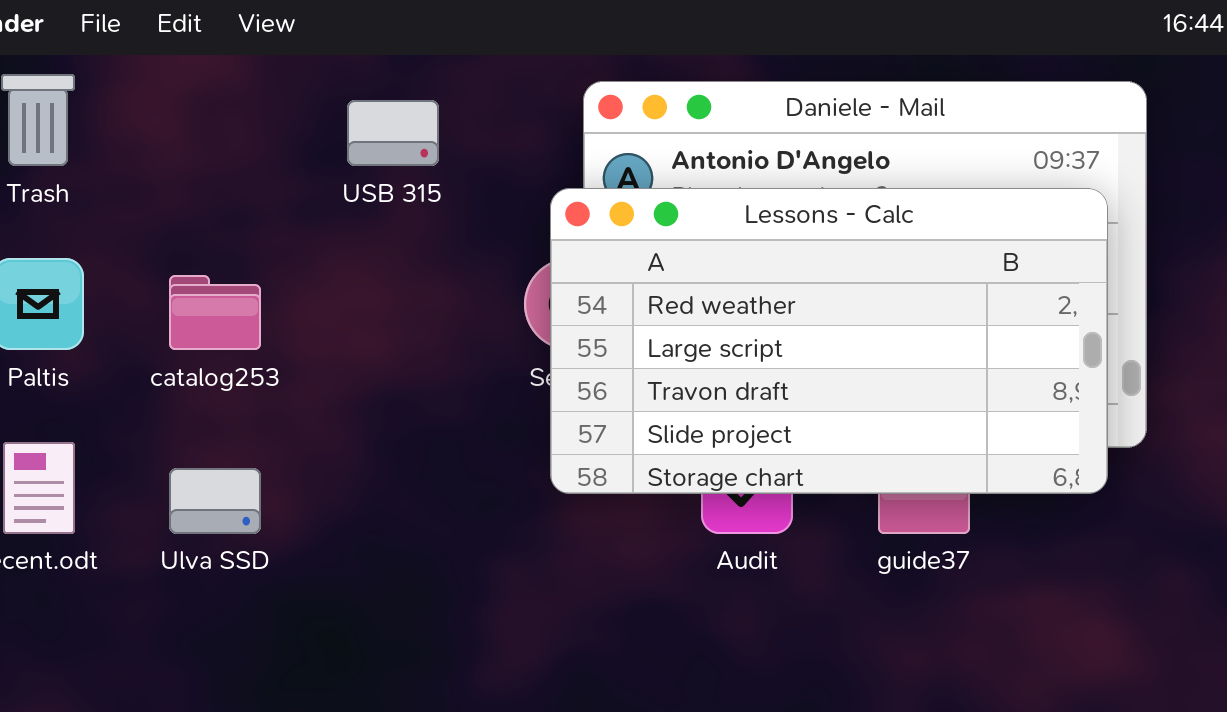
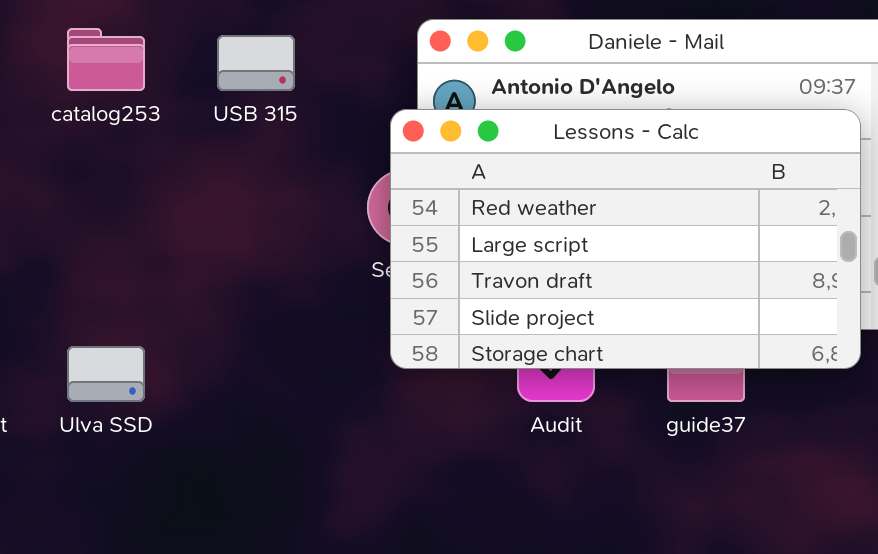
catalog253: [169,275,261,350] -> [67,28,145,91], moved

